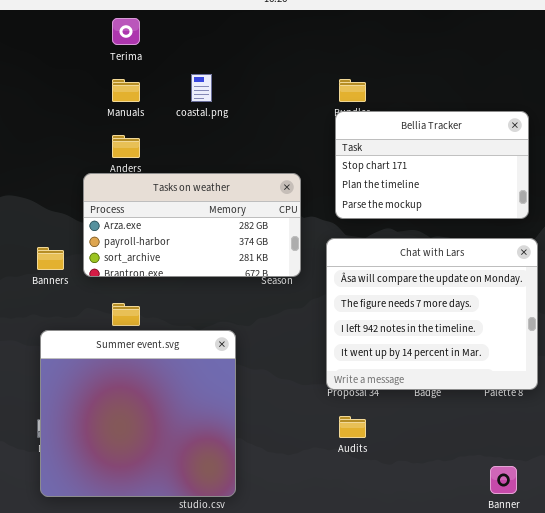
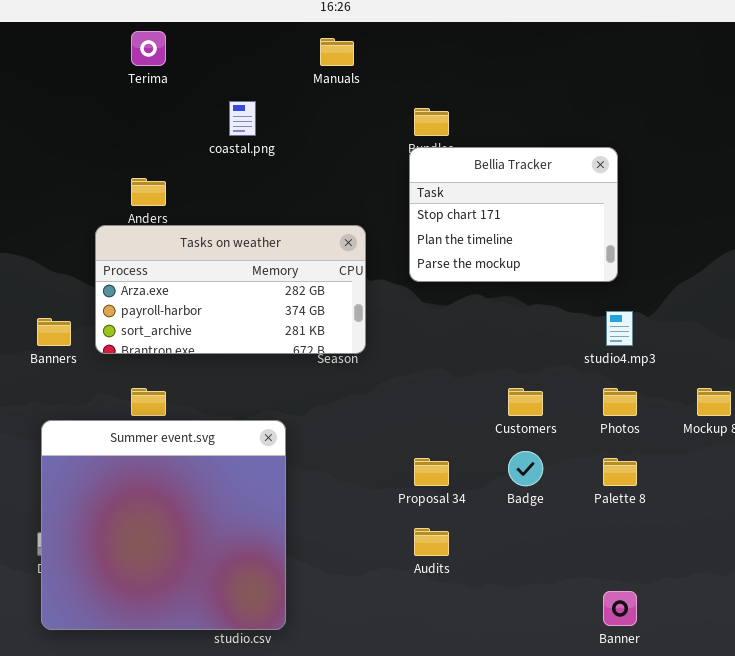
Manuals: [112,79,140,102] -> [320,38,354,66], moved
Bellia Tracker: [335,111,529,219] -> [409,147,618,282], resized
Chat with Lars: [326,238,538,390] -> none, closed

